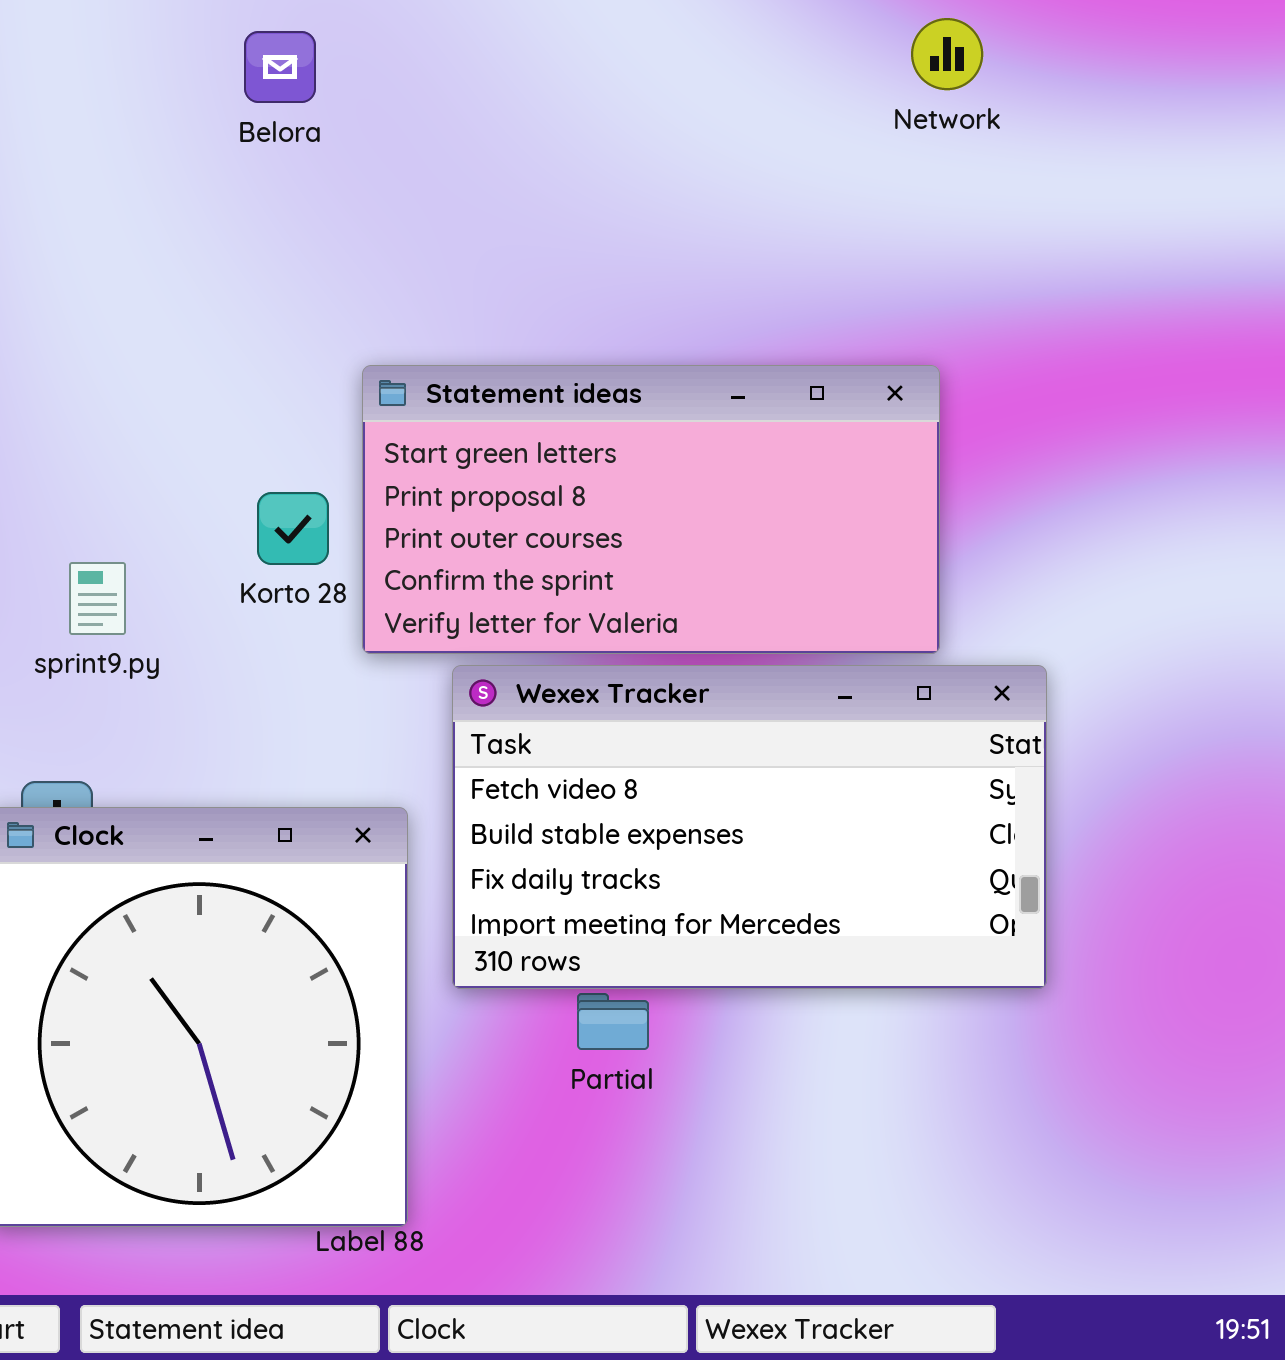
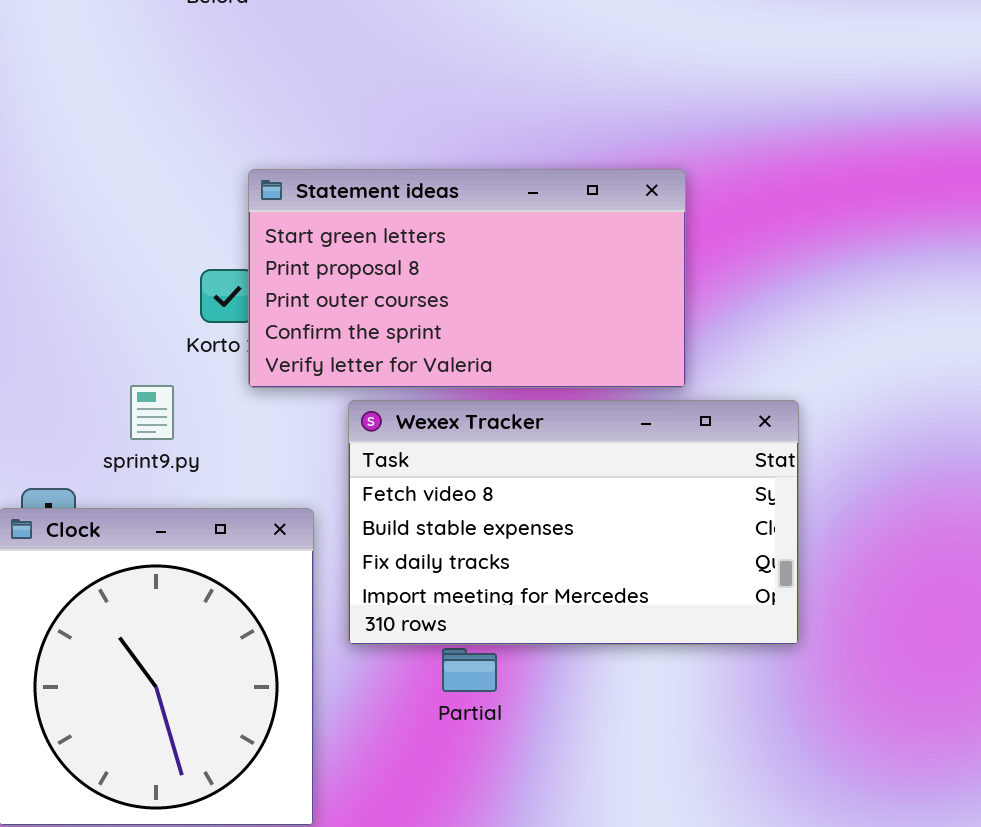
Statement ideas: [362,365,940,654] -> [248,169,686,388], moved
sprint9.py: [69,562,126,635] -> [130,385,174,440], moved

